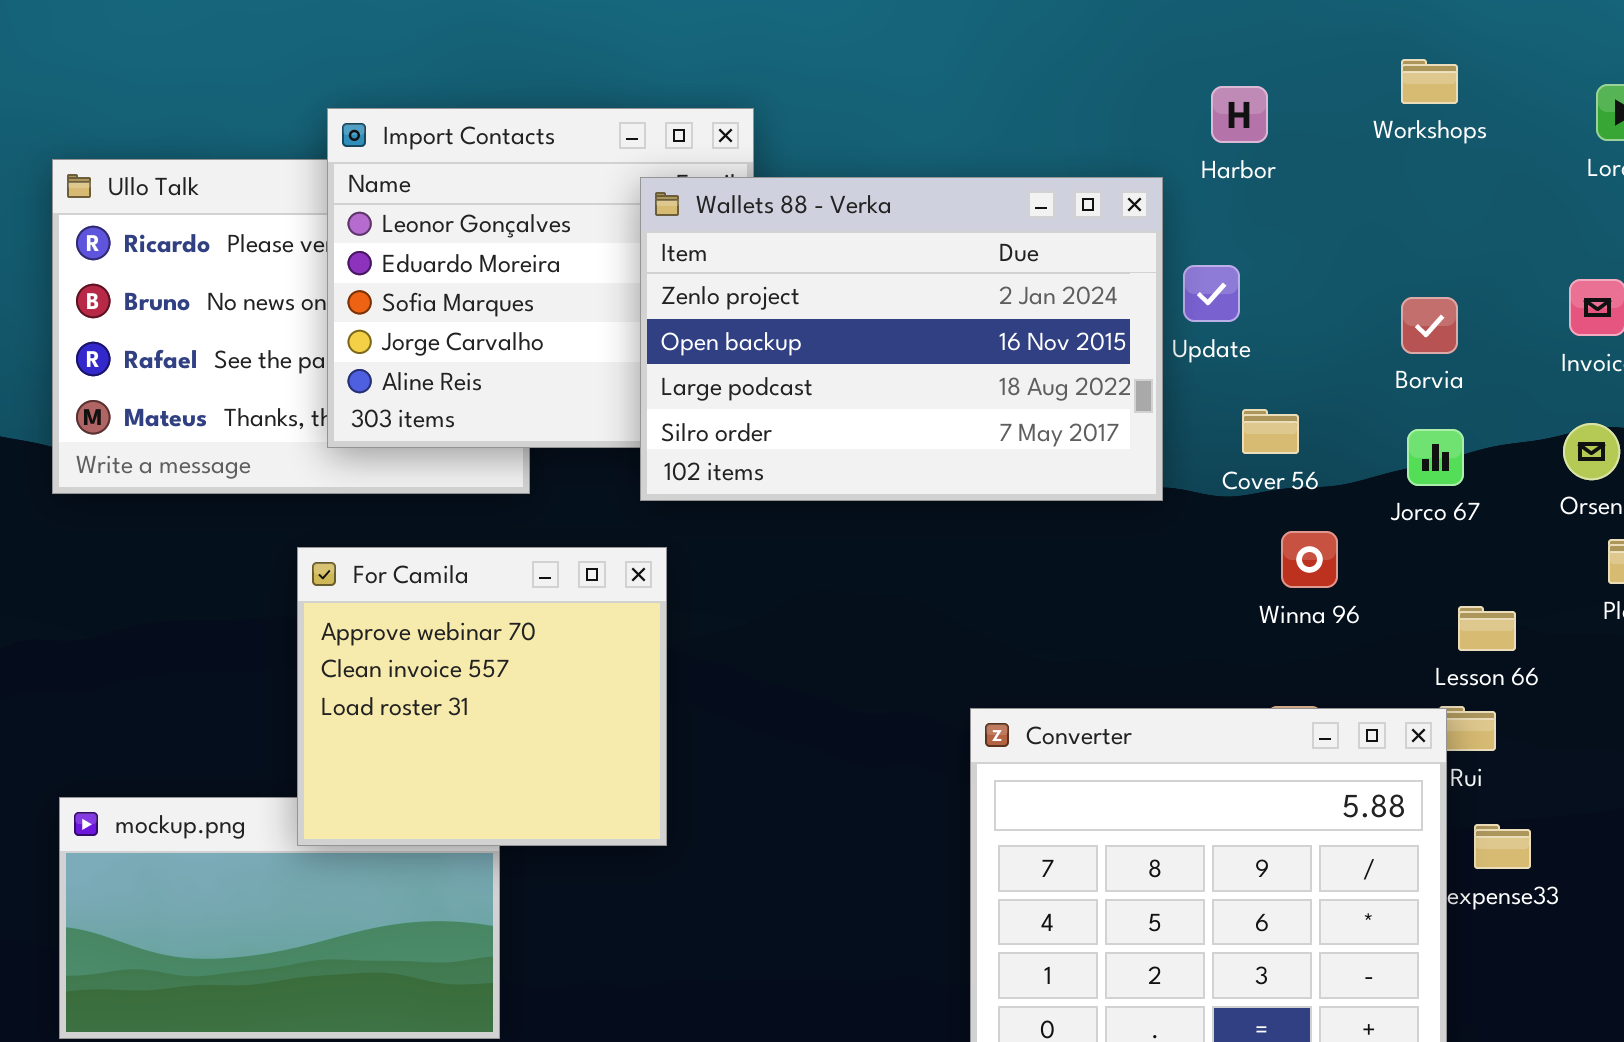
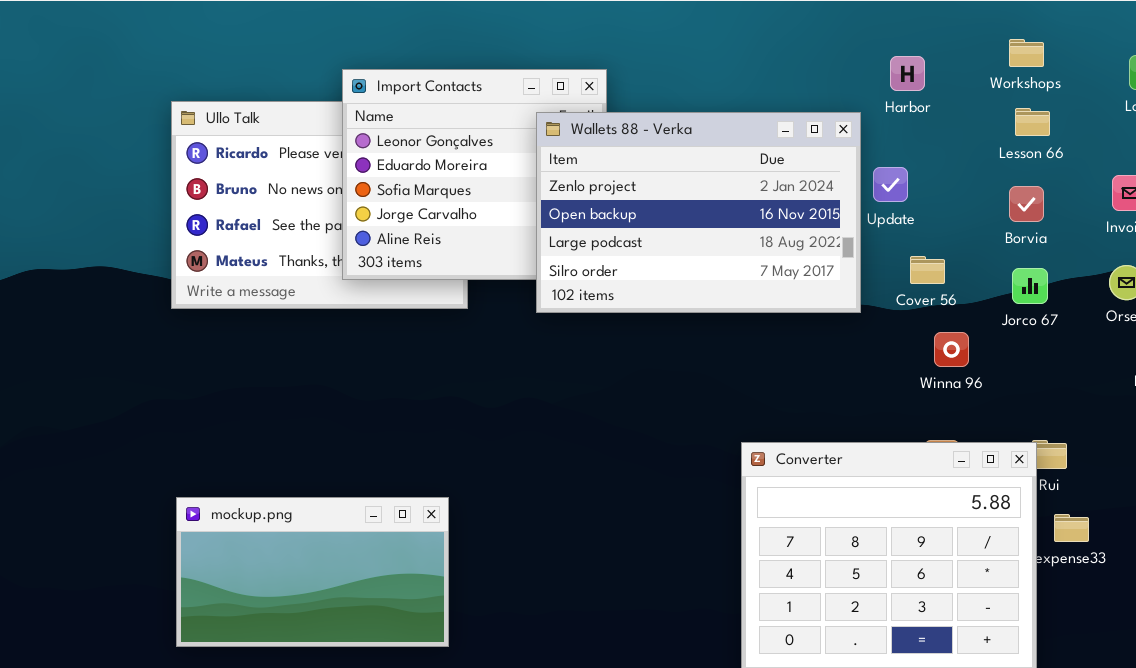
For Camila: [297,547,667,846] -> none, closed
Lesson 66: [1458,606,1516,651] -> [1015,108,1050,136], moved

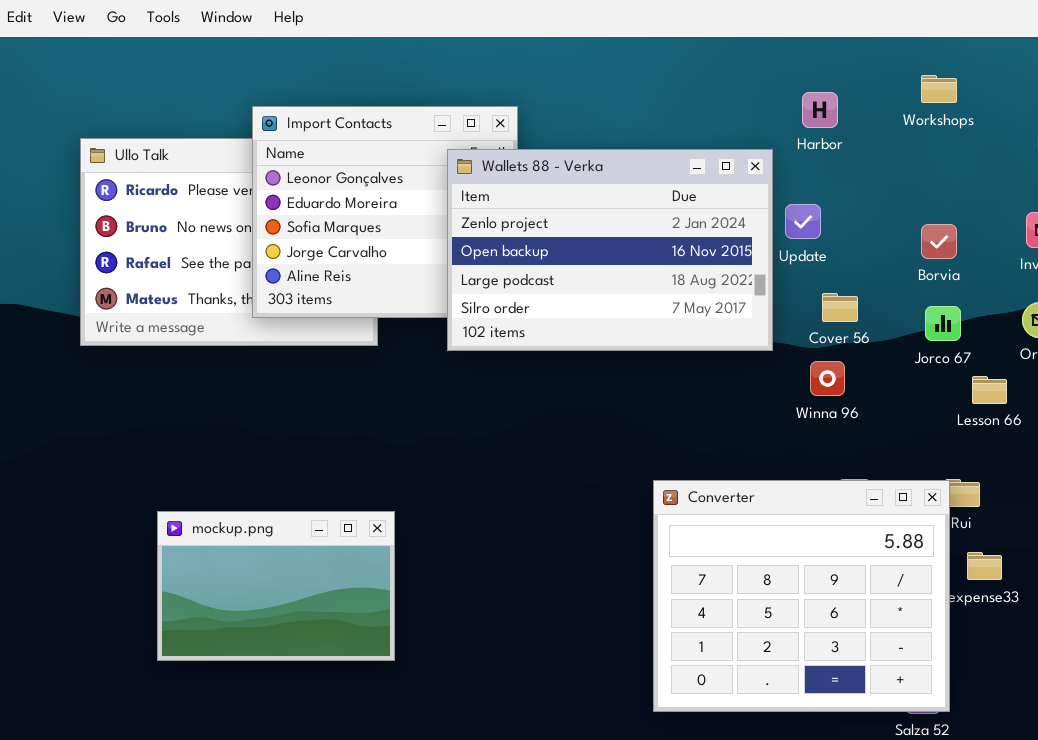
Lesson 66: [1015,108,1050,136] -> [972,376,1007,404], moved
Winna 96: [934,332,969,367] -> [810,361,845,396], moved
mockup.png: [176,497,449,647] -> [157,511,395,661], moved, resized

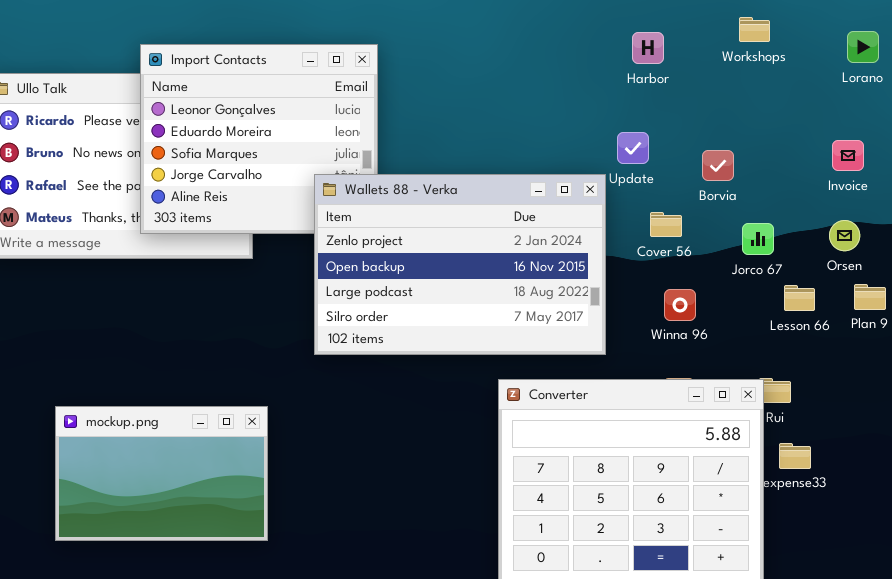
Wallets 88 - Verka: [447,149,773,351] -> [314,174,606,355], moved
Borvia: [921,224,957,259] -> [702,150,734,181], moved
Winna 96: [810,361,845,396] -> [664,289,696,321], moved

